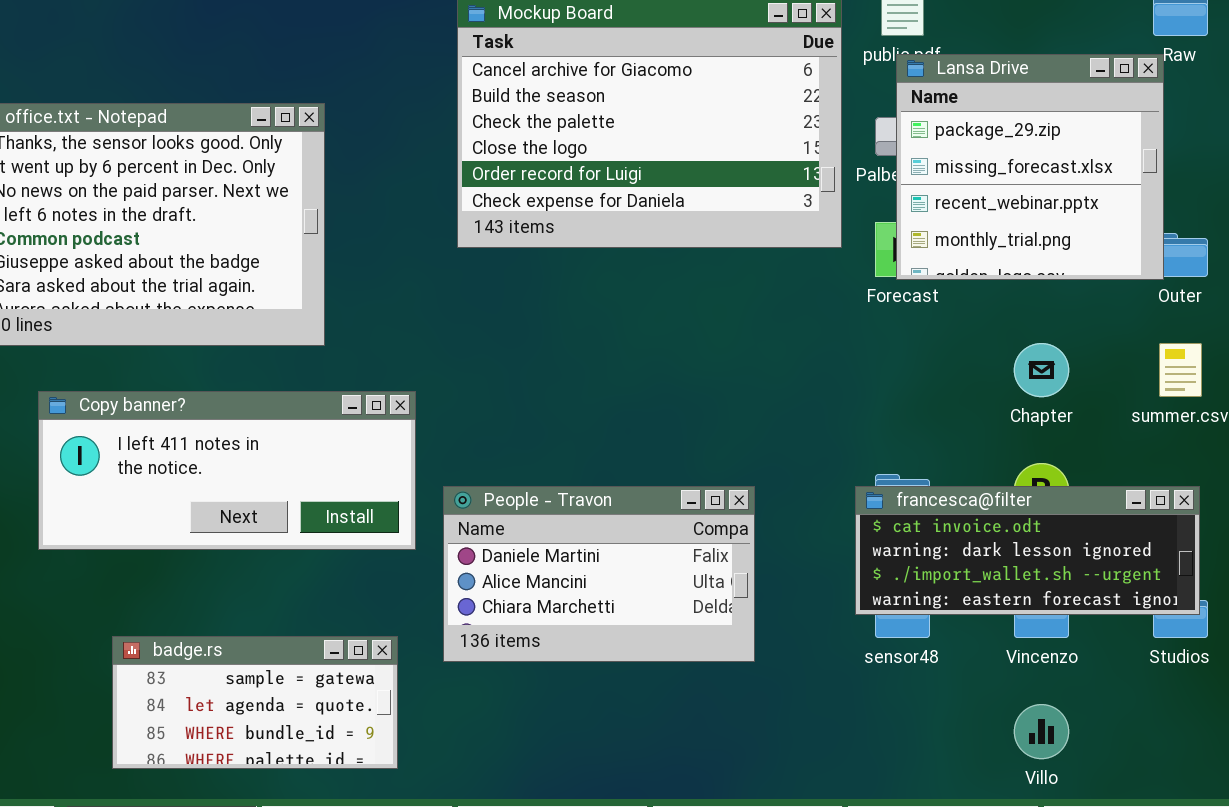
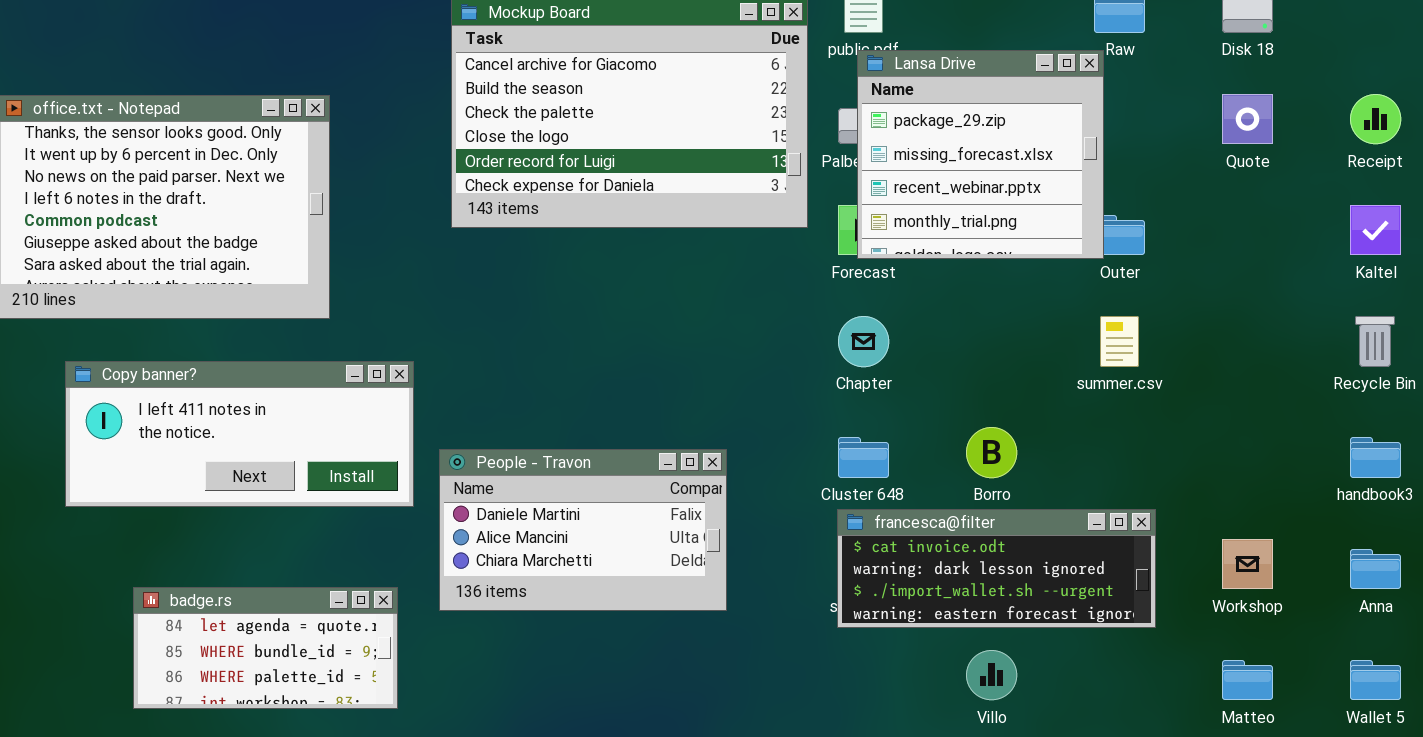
Chapter: [1014,343,1069,397] -> [838,316,889,367], moved
francesca@filter: [855,486,1200,615] -> [837,509,1156,628], moved
badge.rs: [112,636,398,769] -> [133,587,398,709], scrolled down 1 row

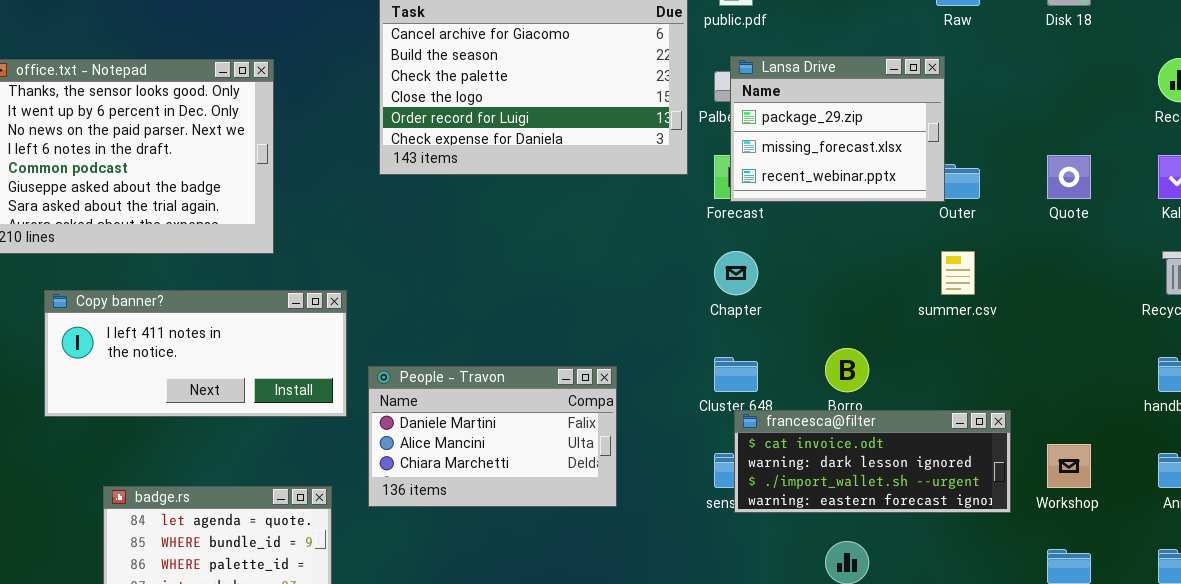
Lansa Drive: [857,50,1104,259] -> [730,56,945,202], resized
Quote: [1222,94,1273,144] -> [1047,155,1091,199], moved
francesca@filter: [837,509,1156,628] -> [734,410,1011,513], moved

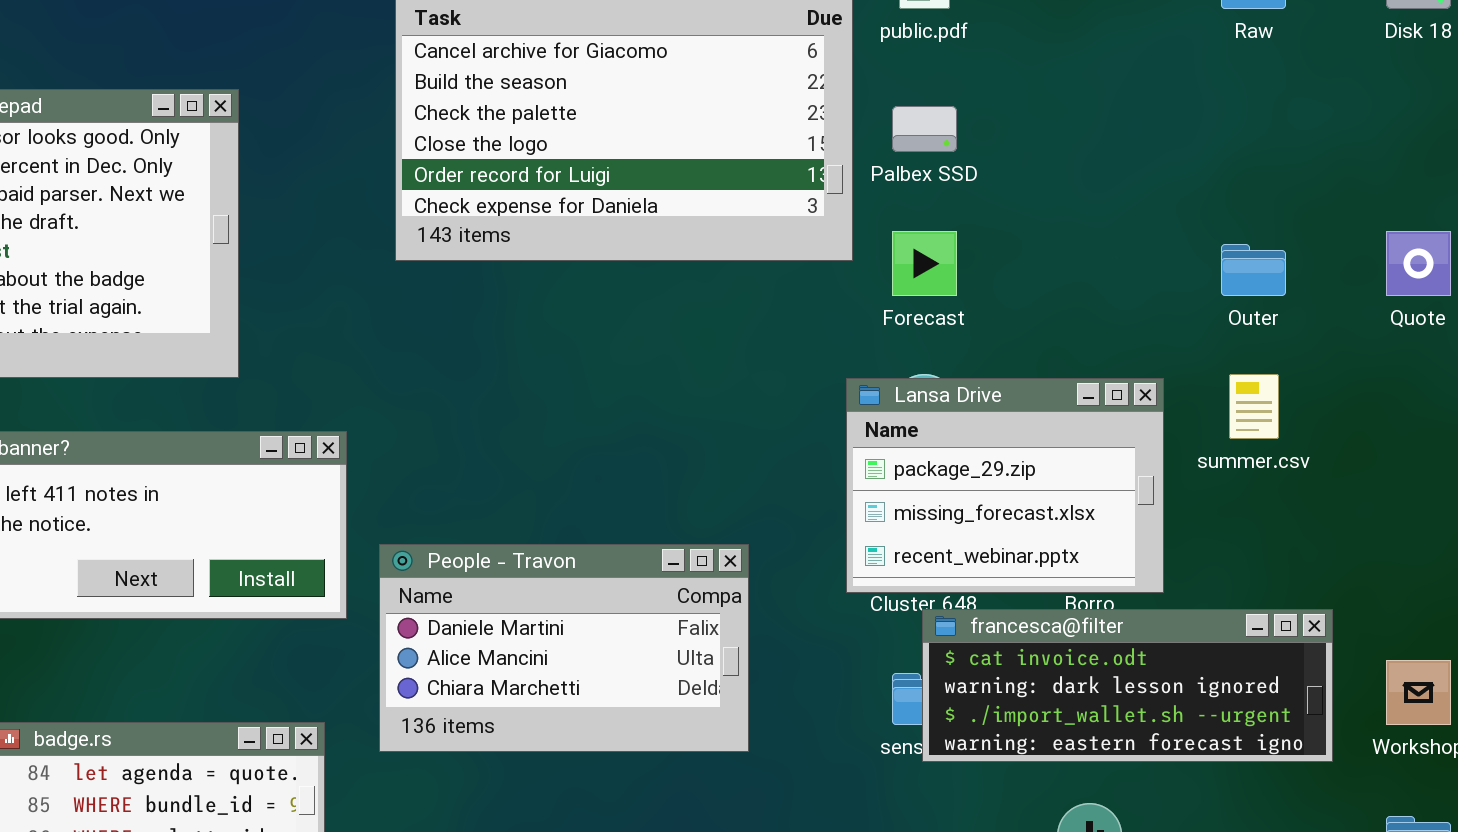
Lansa Drive: [730,56,945,202] -> [846,378,1164,593], moved

